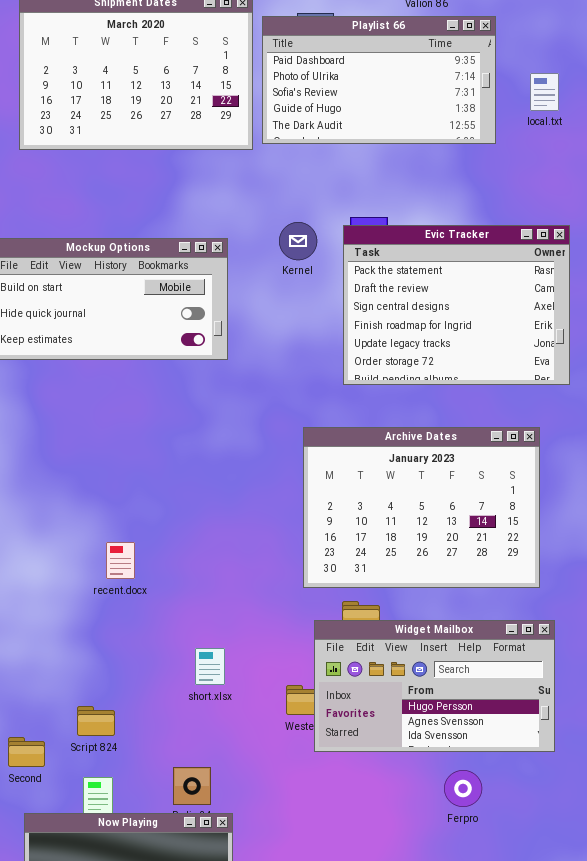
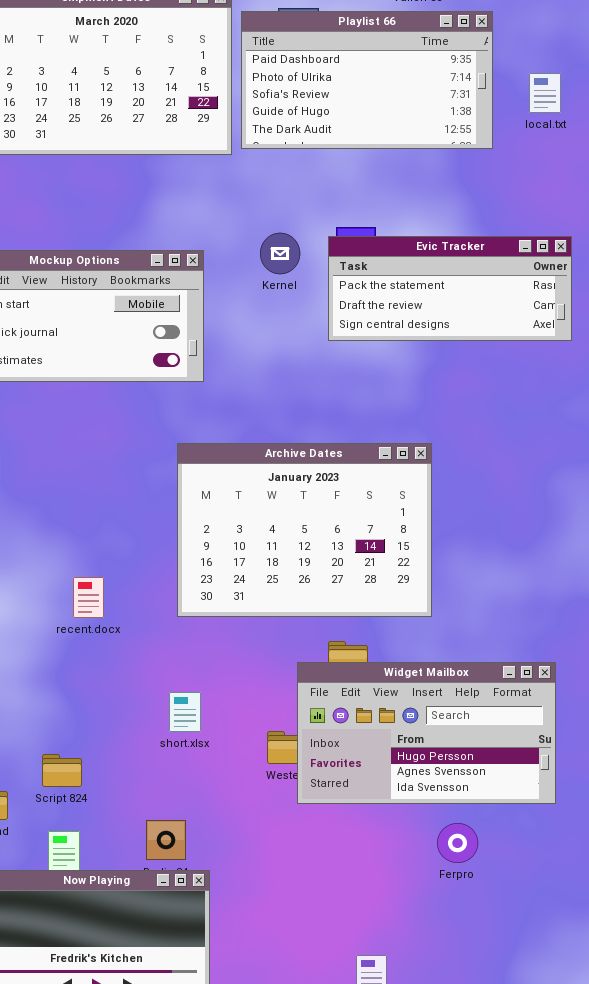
Evic Tracker: [343,225,570,385] -> [328,236,572,341], resized
Archive Dates: [303,427,540,588] -> [177,443,432,617], moved

